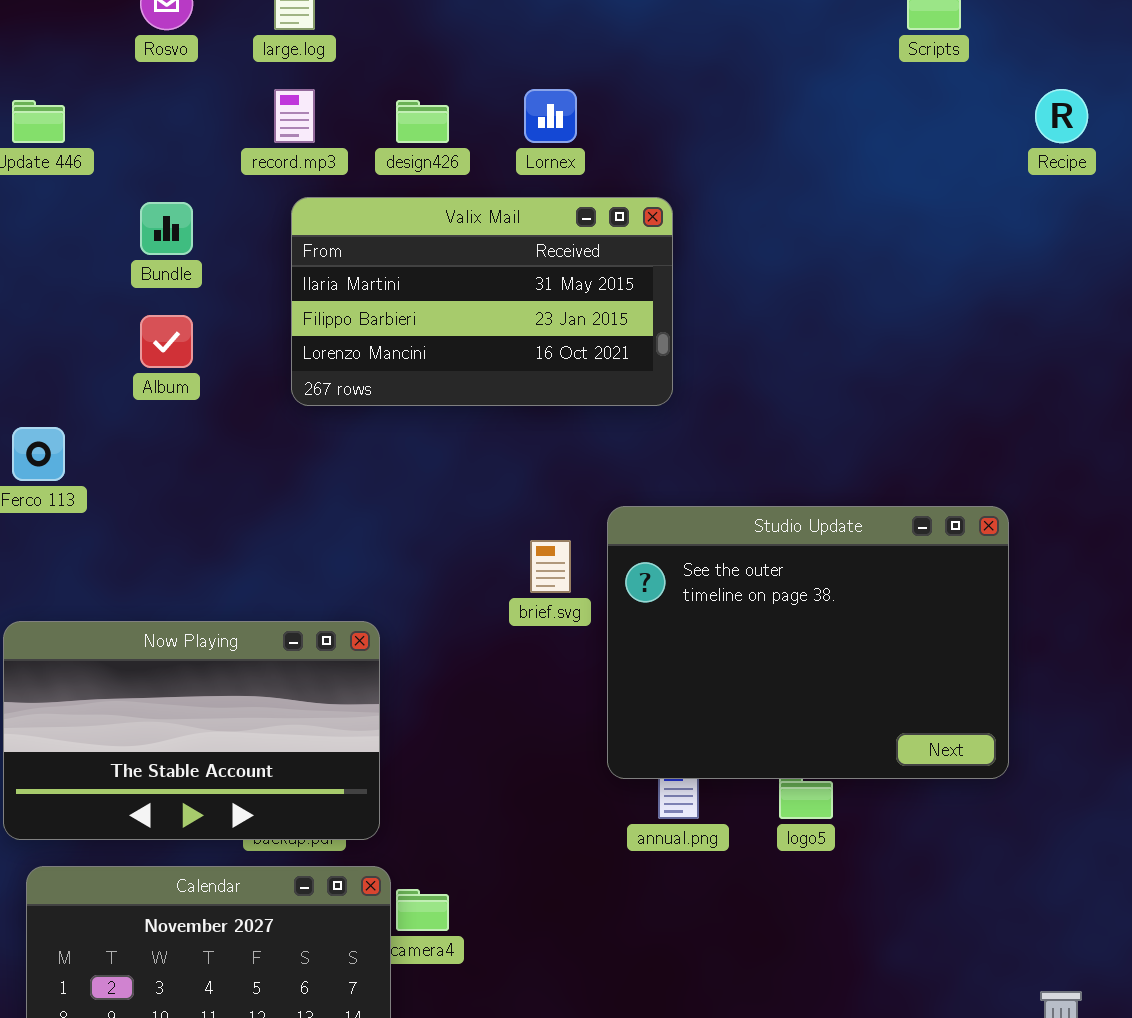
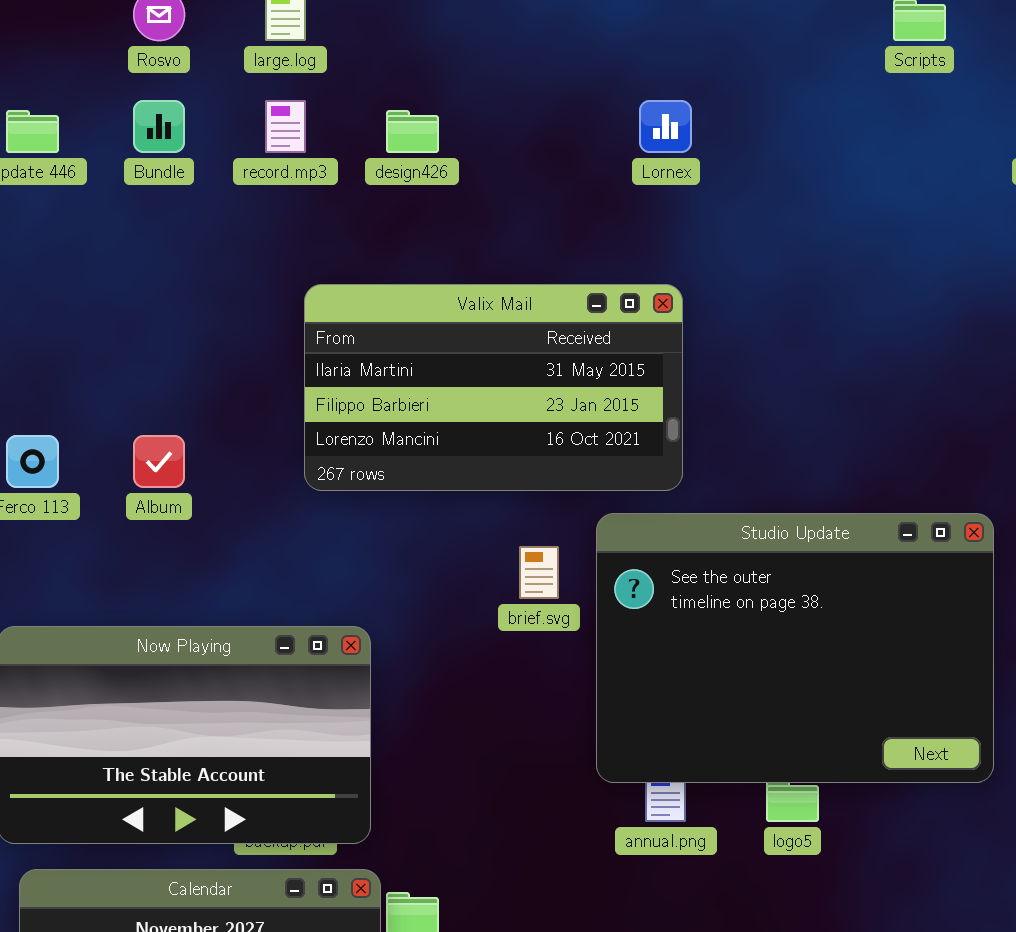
Lornex: [524,89,577,143] -> [639,100,692,153], moved
Valix Mail: [291,197,673,406] -> [304,284,683,491], moved
Bundle: [140,202,193,255] -> [133,100,185,153], moved
Album: [140,315,193,368] -> [133,435,185,488], moved

